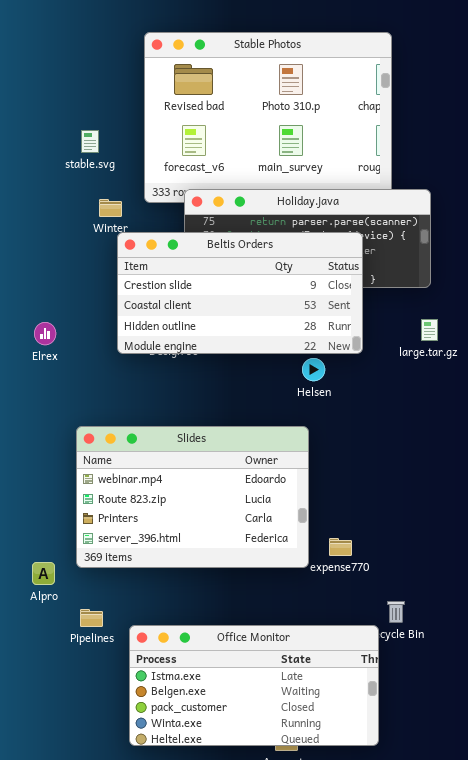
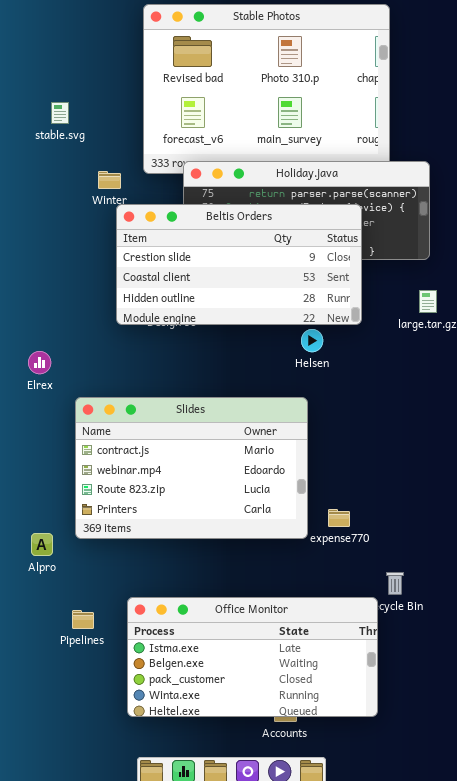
stable.svg: [81,130,99,153] -> [51,102,69,124], moved
Elrex: [34,322,56,345] -> [28,351,51,374], moved
Slides: [76,426,309,568] -> [75,397,308,539], scrolled up 1 row
Pipelines: [80,609,103,627] -> [72,610,94,629], moved

